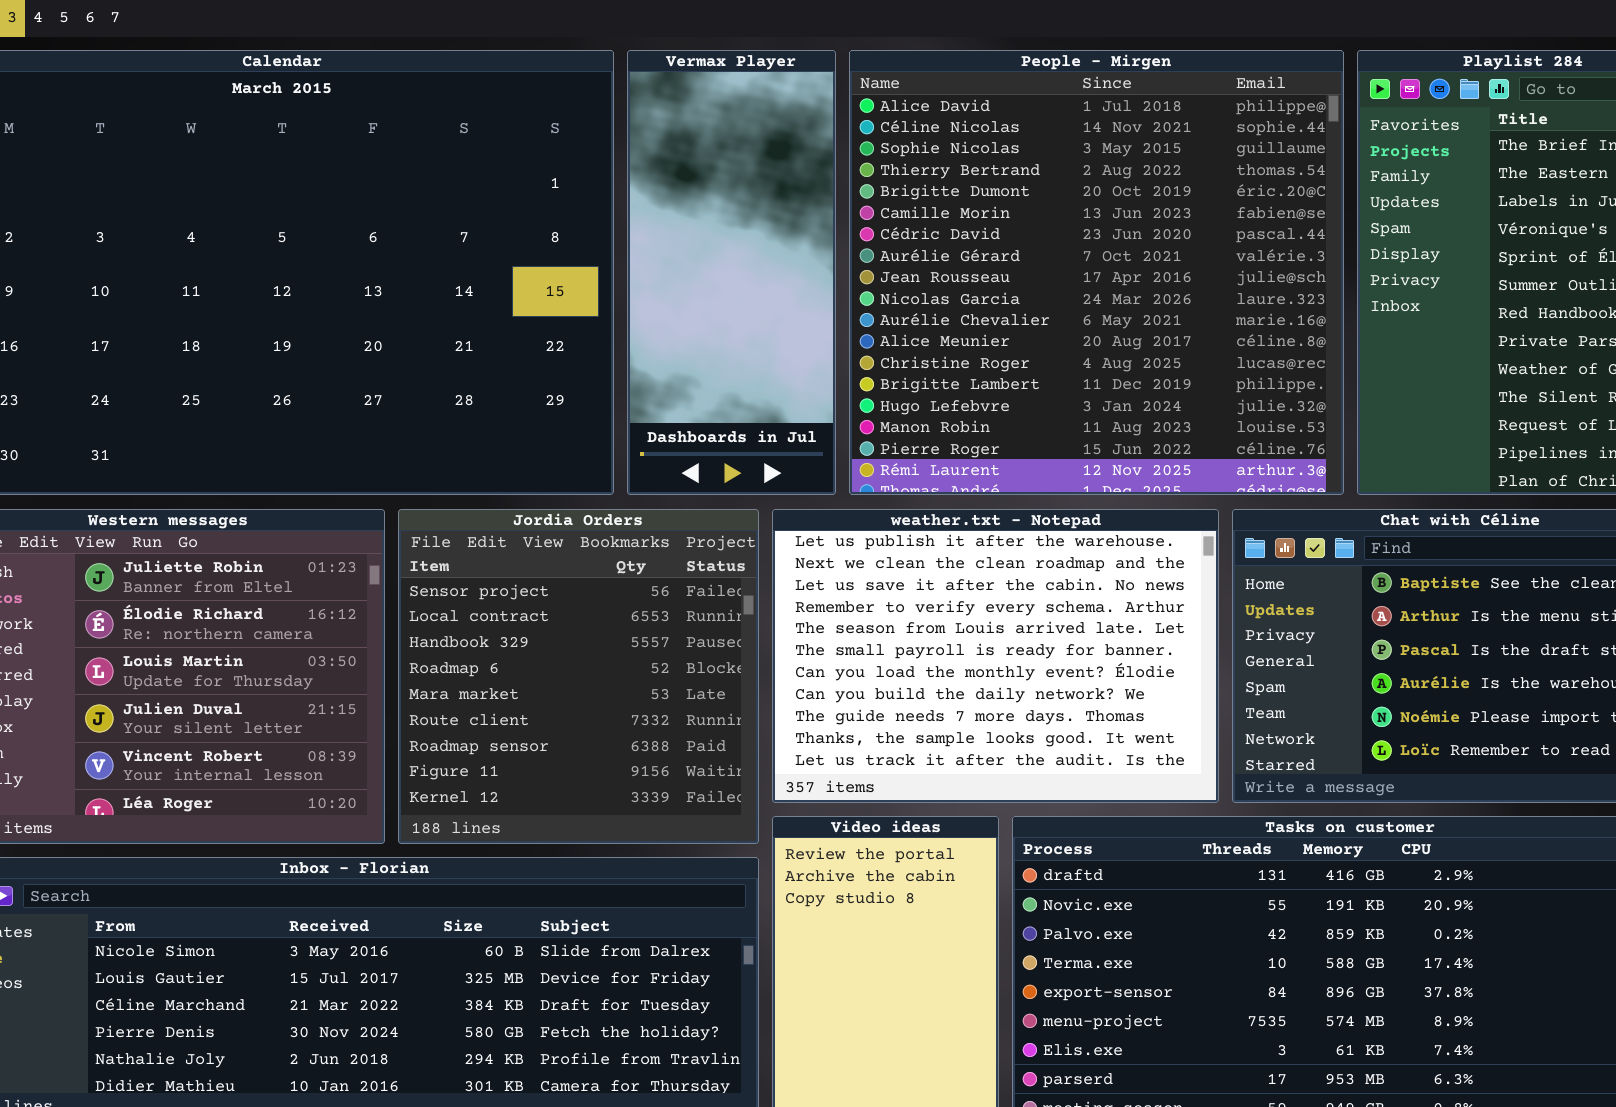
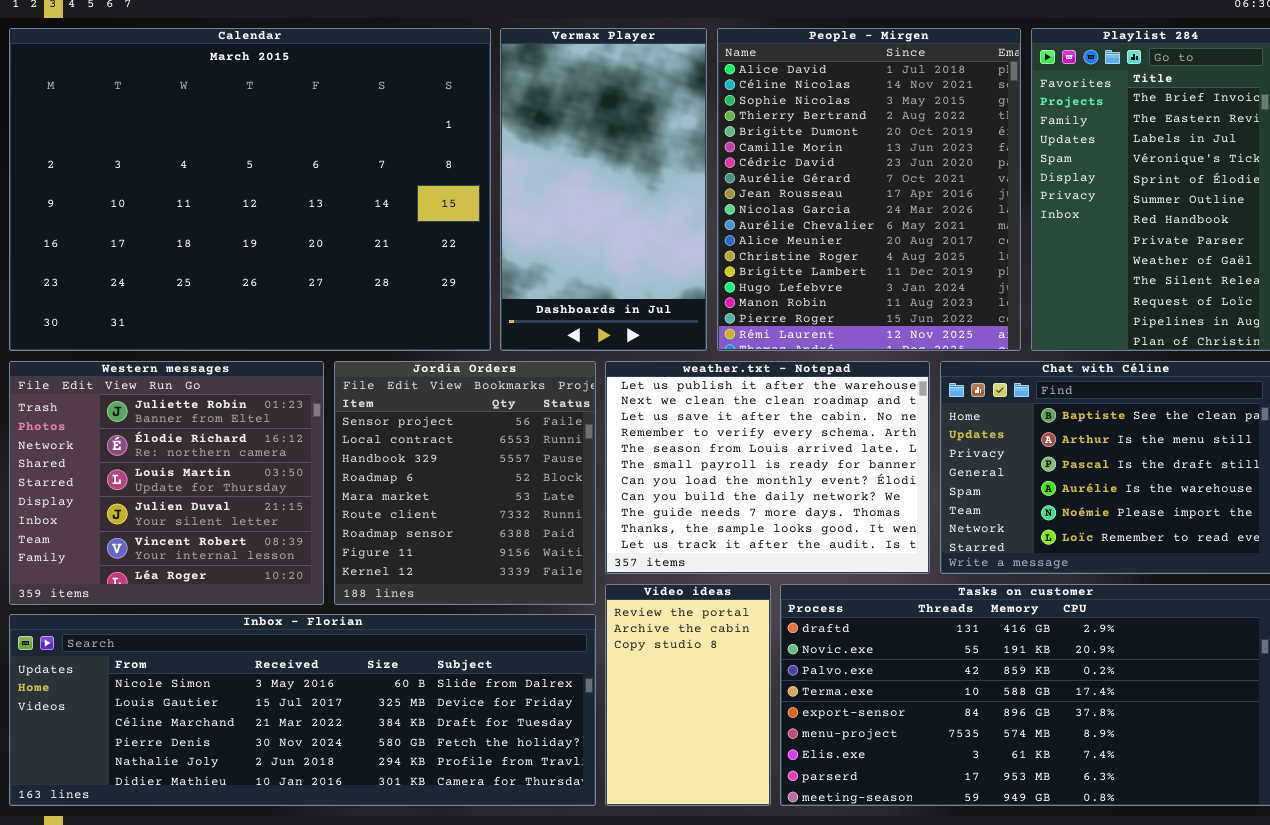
Vermax Player: [627,50,836,495] -> [500,28,707,351], resized
People - Mirgen: [849,50,1344,495] -> [717,28,1021,351], resized

